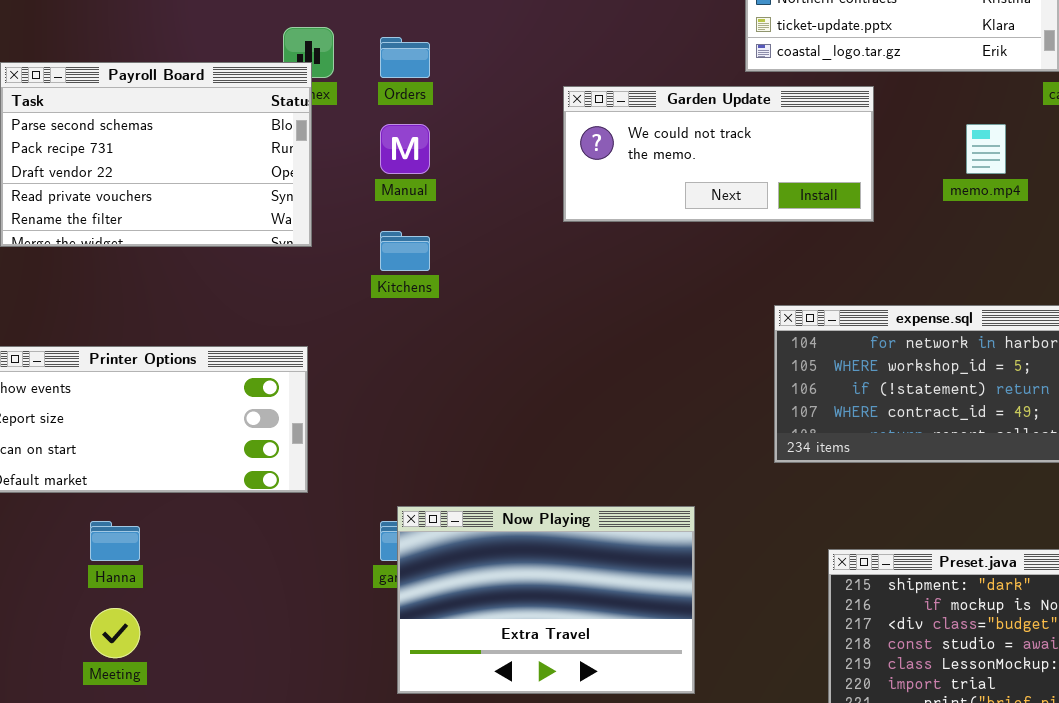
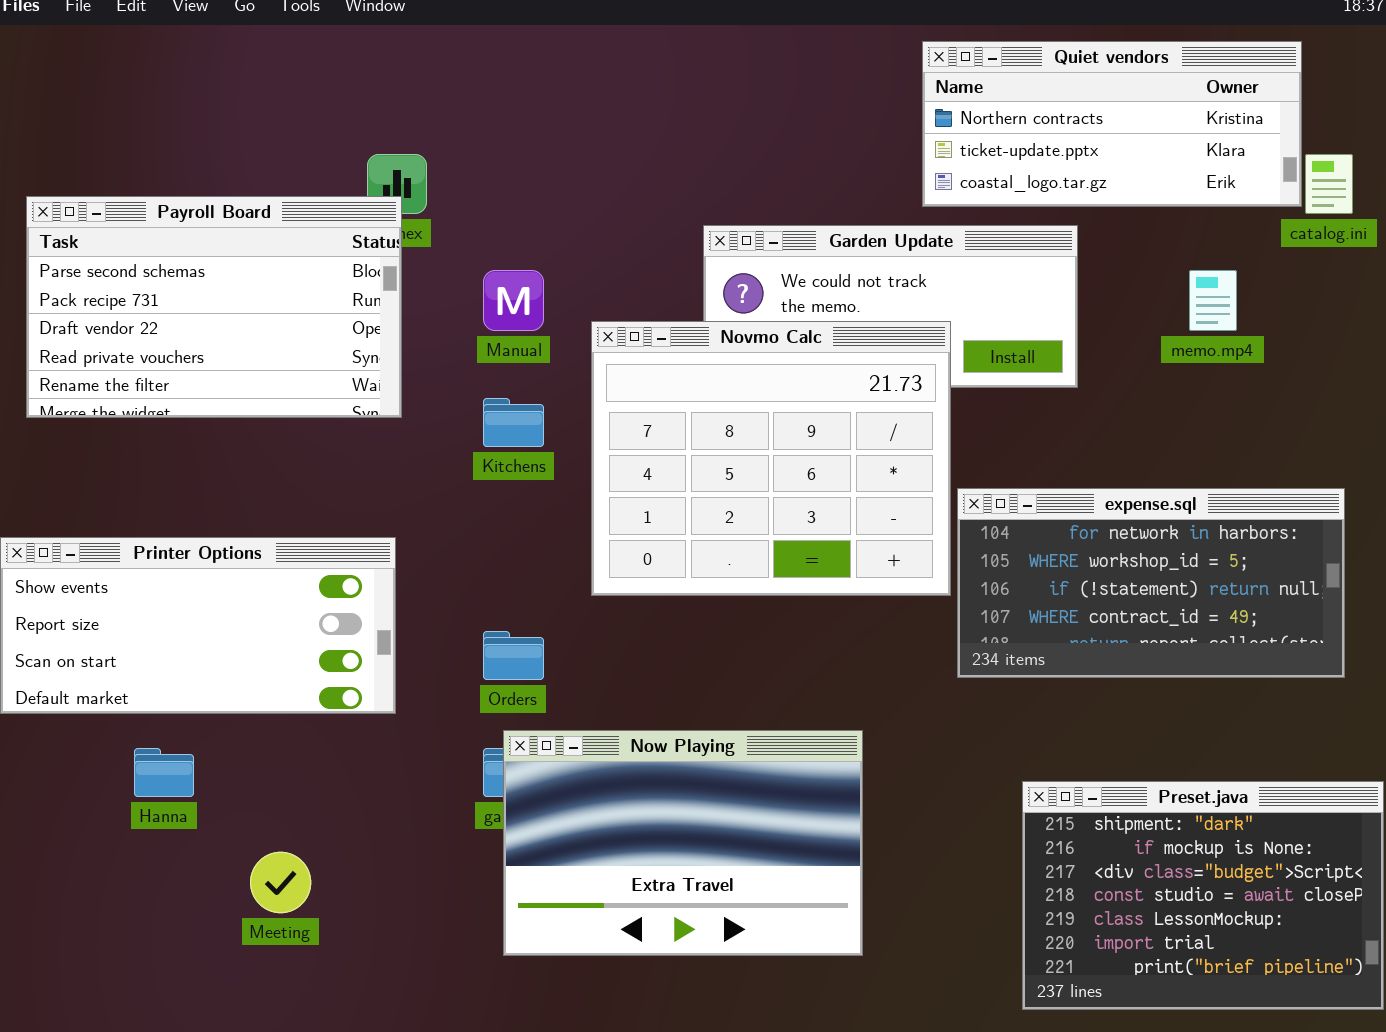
Orders: [380,37,430,78] -> [483,631,544,680], moved
Novmo Calc: none -> [591,321,951,596], opened
Meeting: [90,608,140,658] -> [250,852,311,913], moved

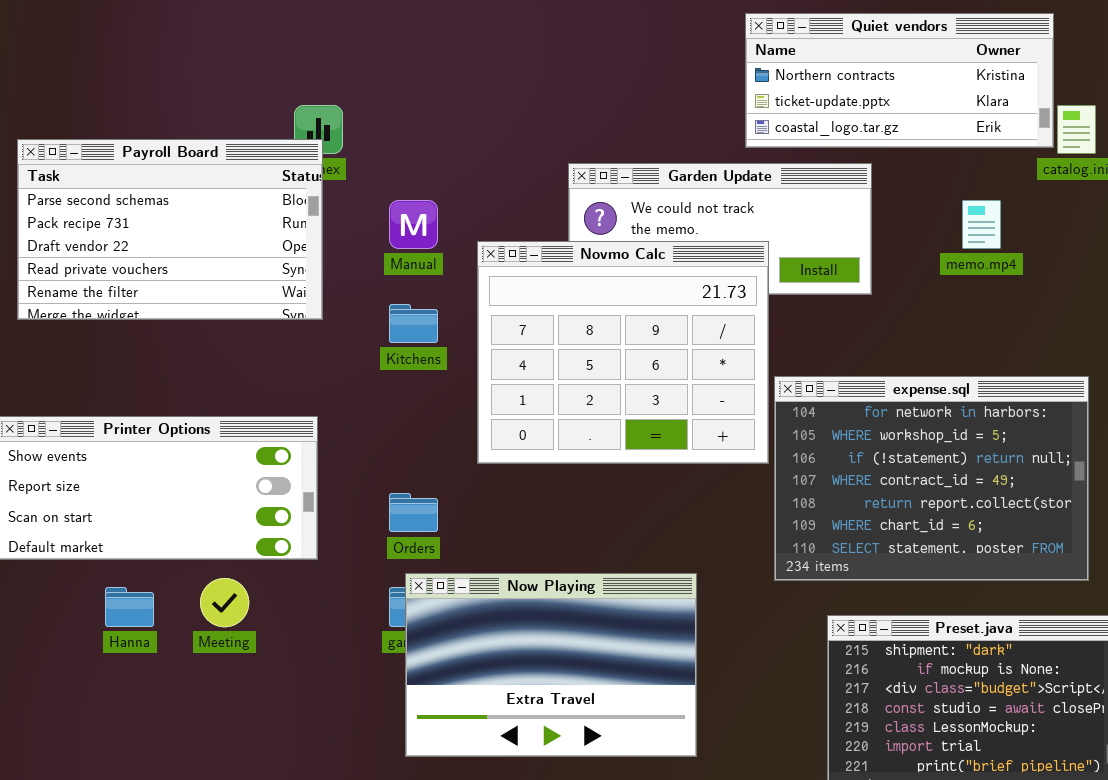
expense.sql: [957,488,1345,678] -> [774,376,1089,581], resized
Meeting: [250,852,311,913] -> [200,578,249,627], moved

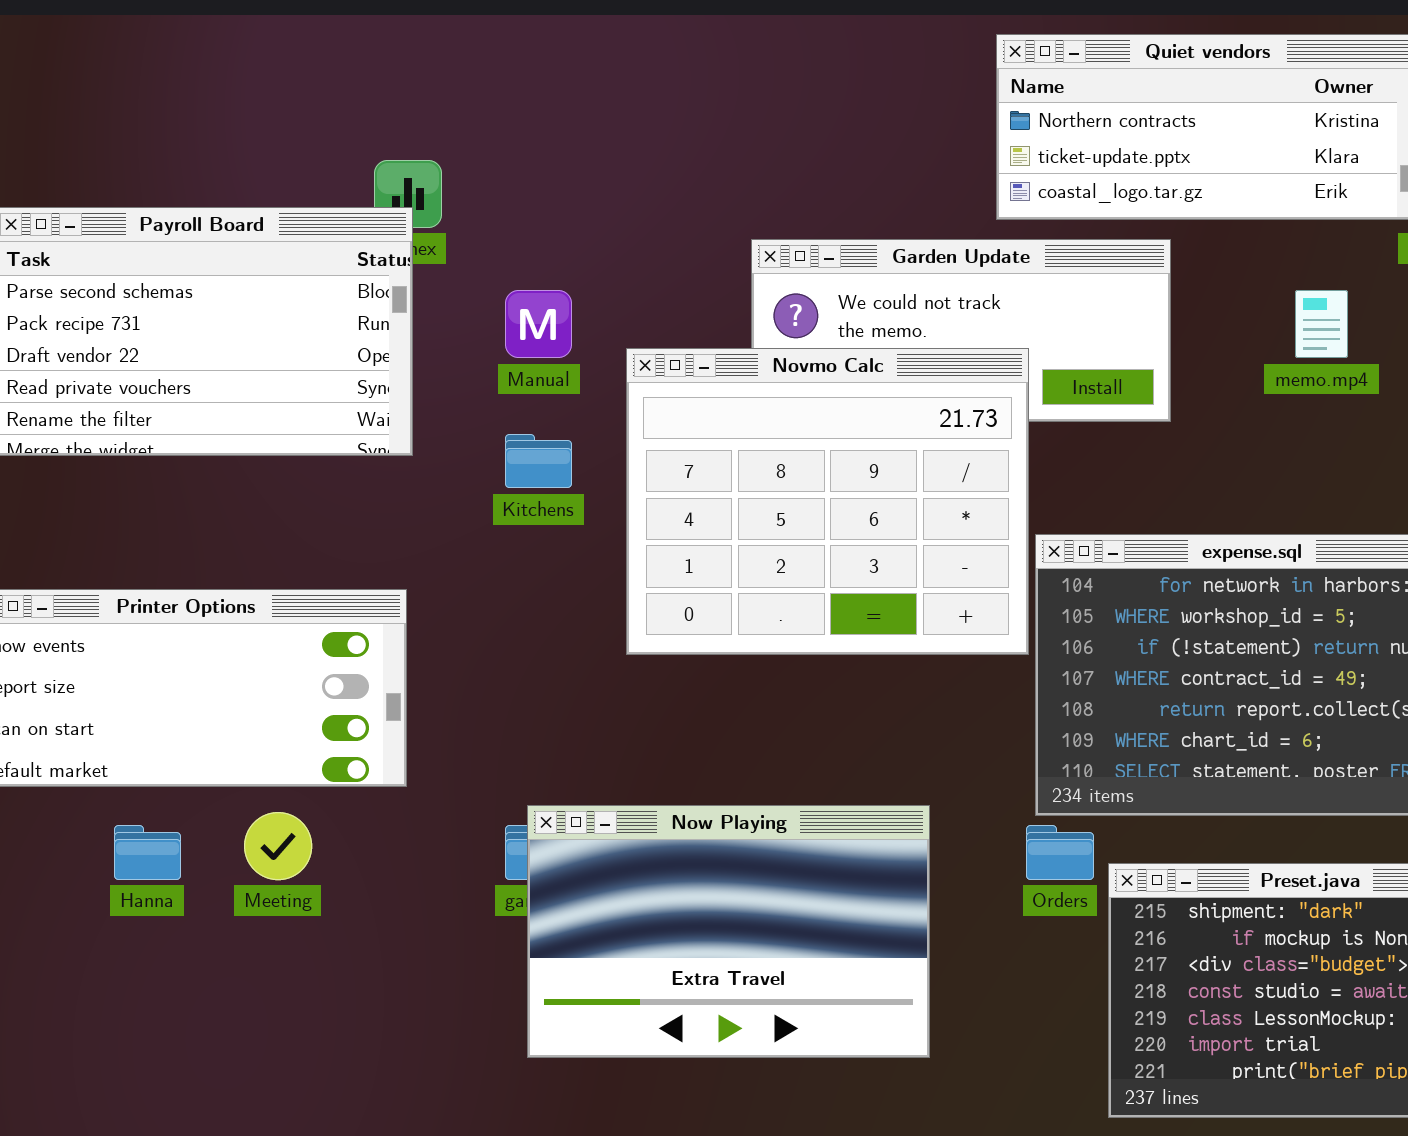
Orders: [389,493,438,532] -> [1026,825,1094,880], moved

